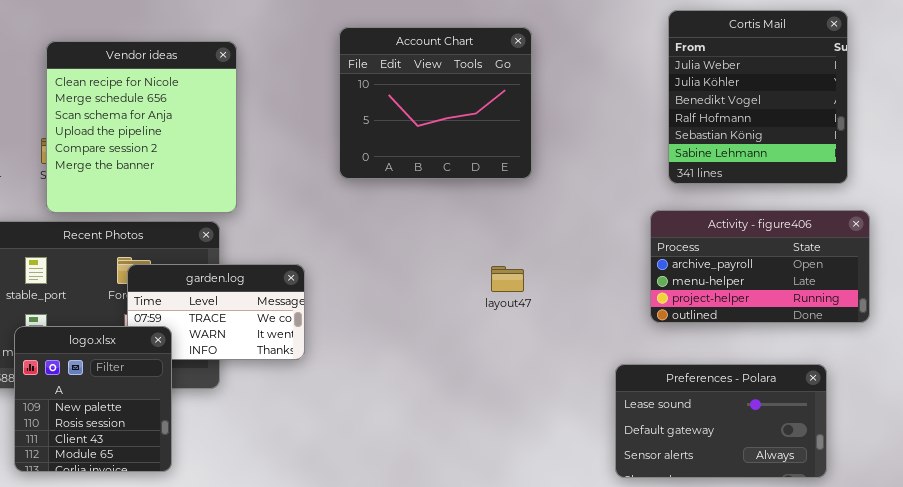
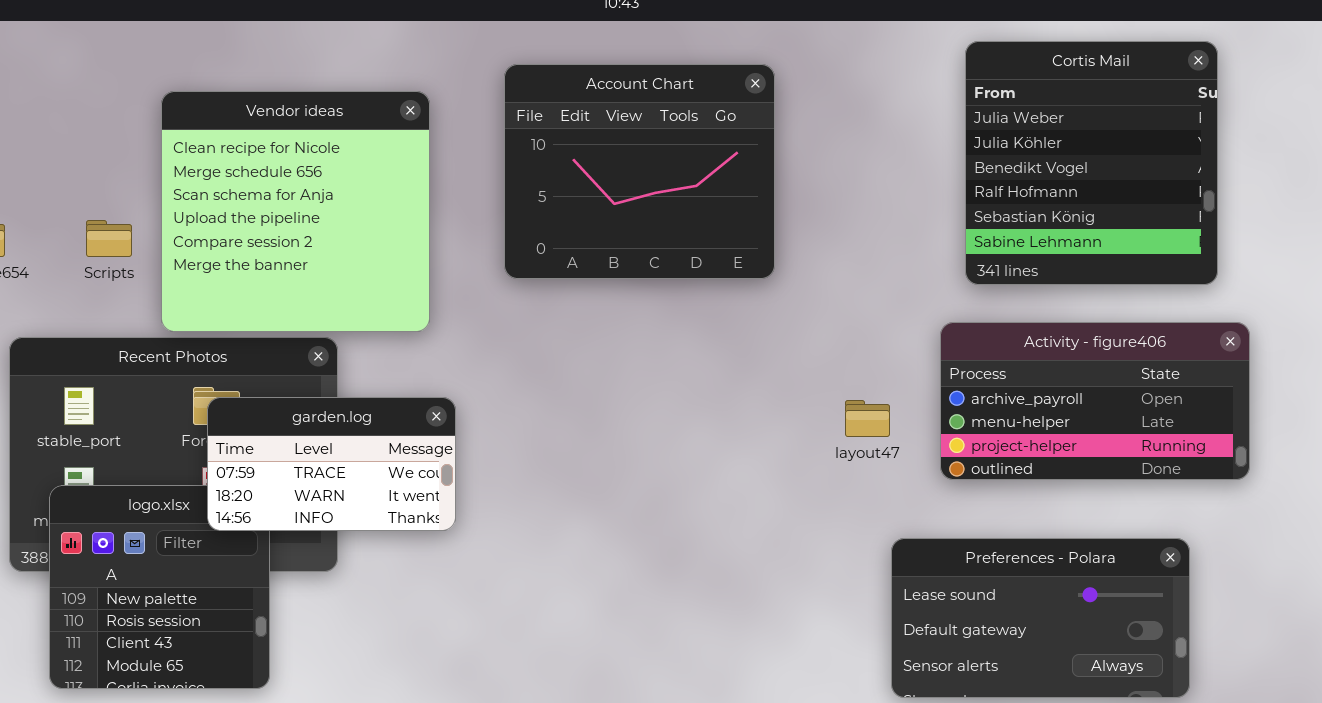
Vendor ideas: [46,41,237,213] -> [161,91,430,332], moved
garden.log: [127,264,305,360] -> [207,397,456,531], raised
layout47: [491,266,524,292] -> [845,400,890,437], moved

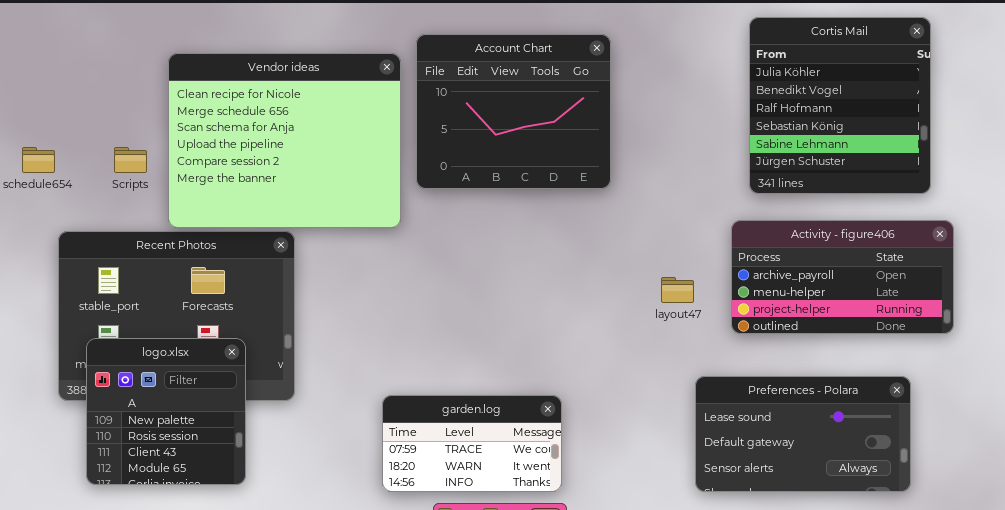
Cortis Mail: [965,41,1218,285] -> [749,17,931,194], scrolled down 1 row
Vendor ideas: [161,91,430,332] -> [168,53,401,228], resized
garden.log: [207,397,456,531] -> [382,395,562,492], moved

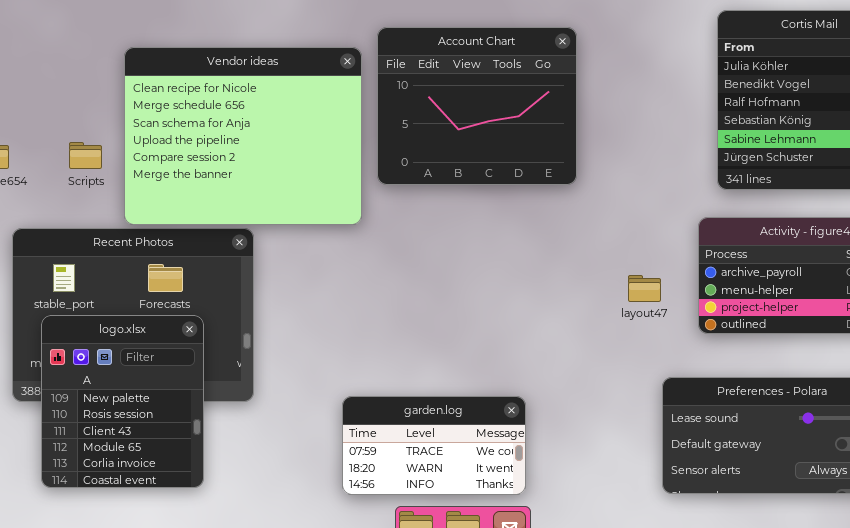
logo.xlsx: [86,338,246,485] -> [41,315,204,488], resized

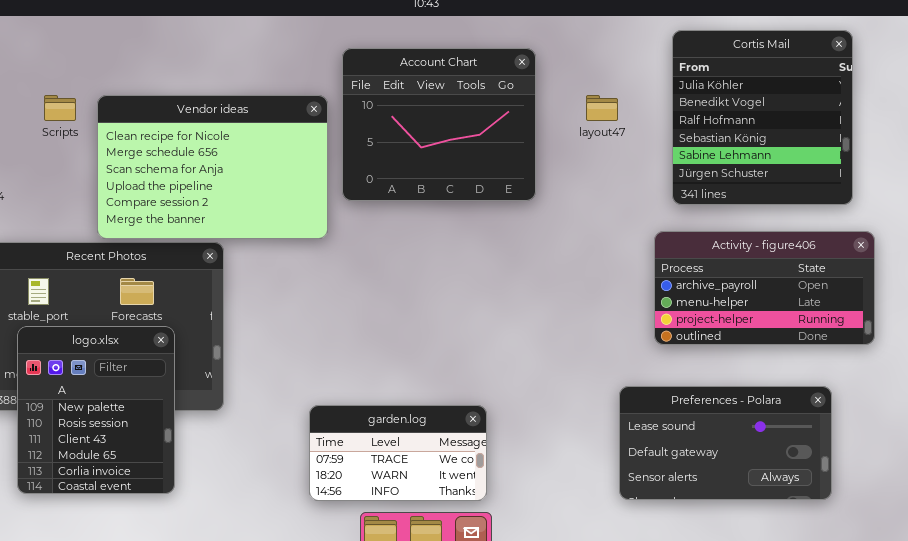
Vendor ideas: [124,47,362,225] -> [97,95,328,239], resized
Scripts: [69,142,102,169] -> [44,95,76,121], moved
layout47: [628,275,661,302] -> [586,95,618,121], moved

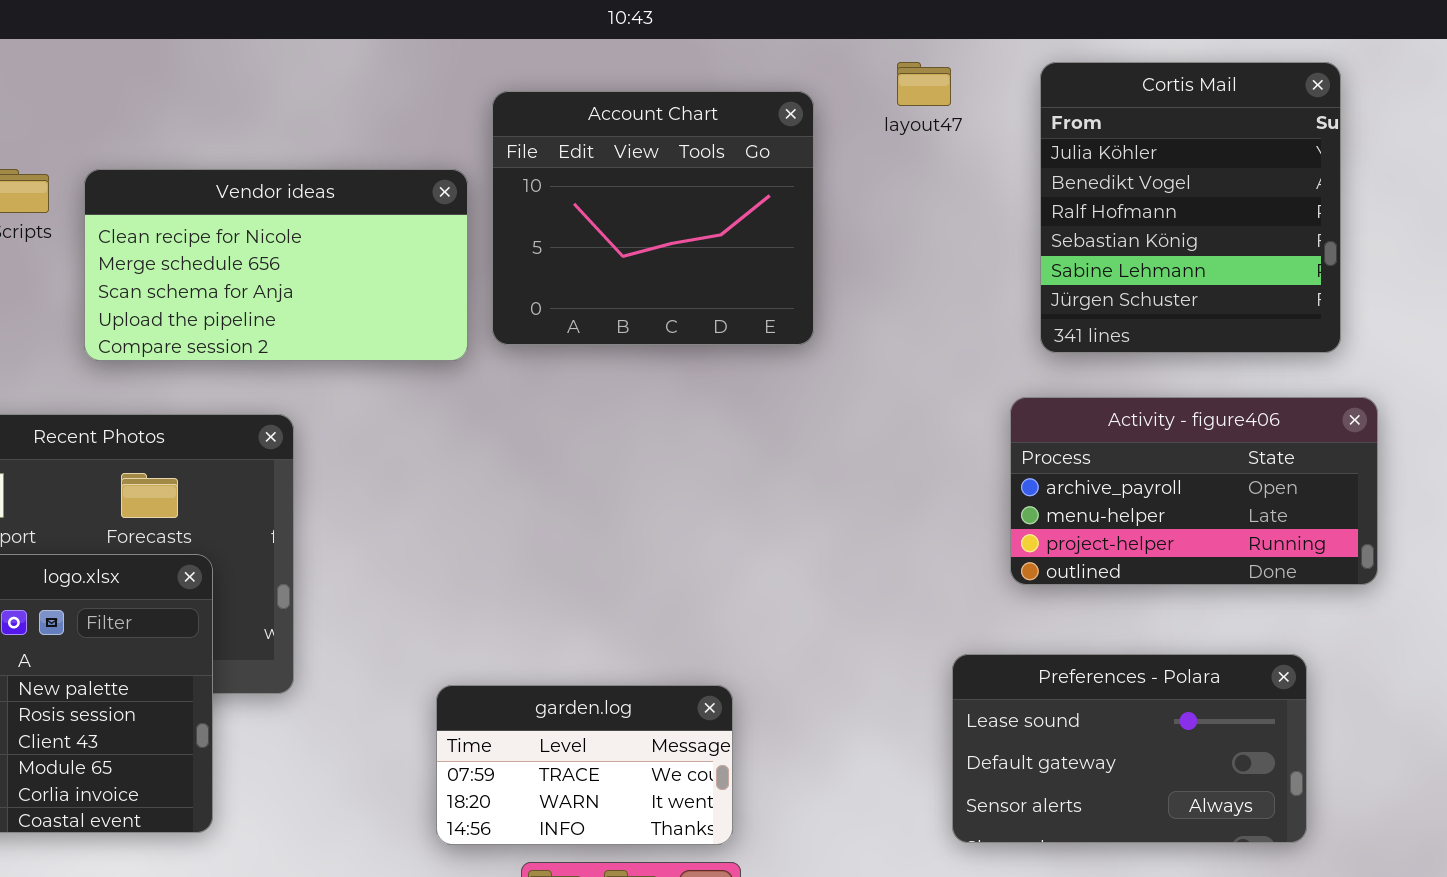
Vendor ideas: [97,95,328,239] -> [84,169,468,361], resized
layout47: [586,95,618,121] -> [897,62,951,106], moved

